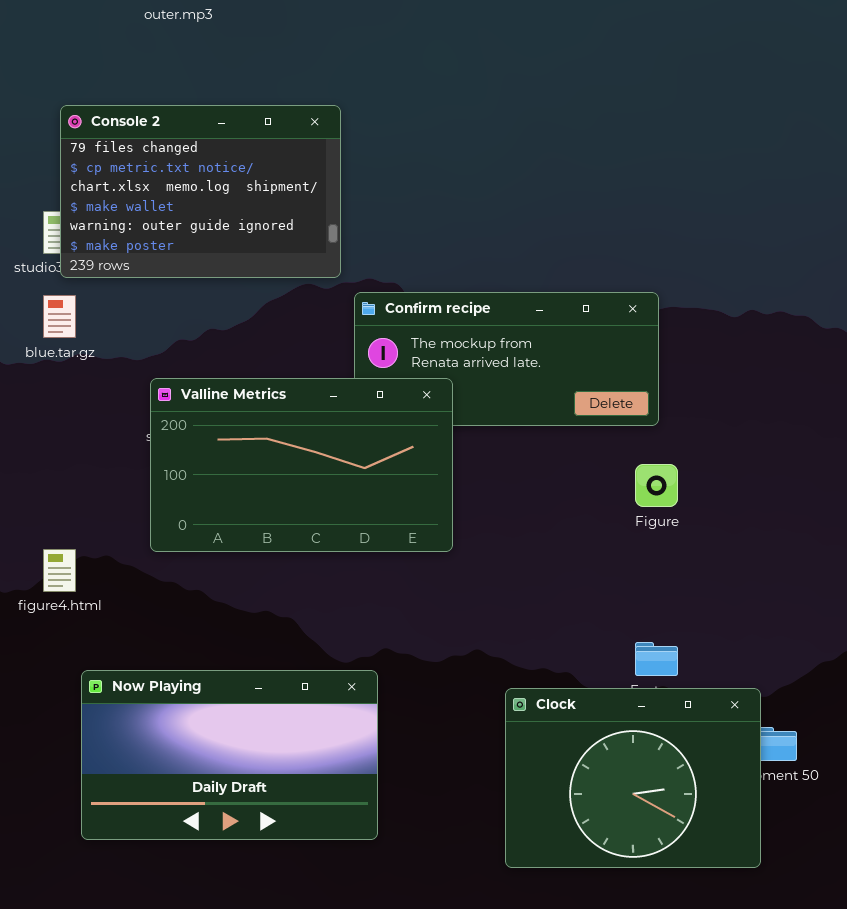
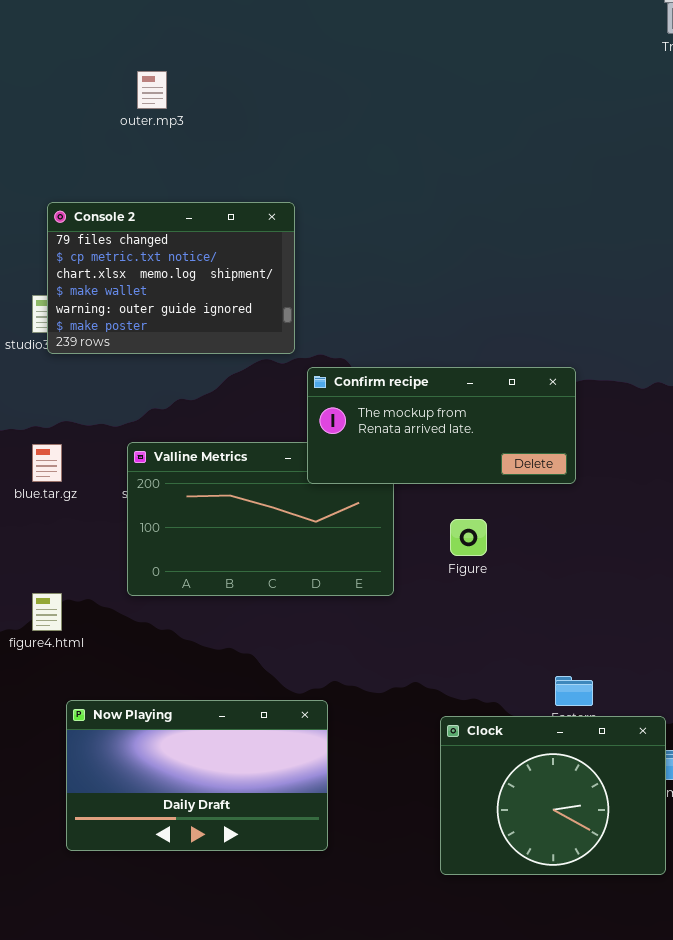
Confirm recipe: [354,292,659,426] -> [307,367,576,484], raised
blue.tar.gz: [43,295,76,338] -> [32,444,62,482], moved
Figure: [635,464,678,507] -> [450,519,487,556], moved

